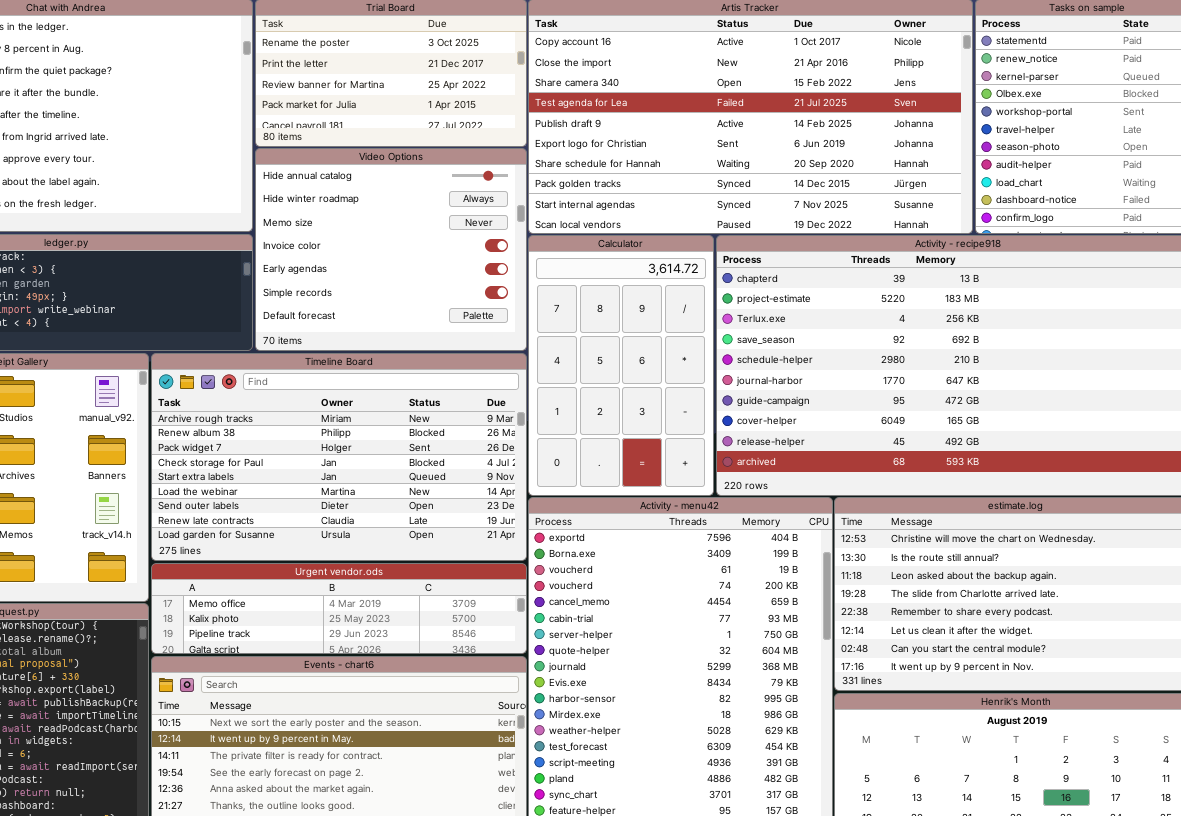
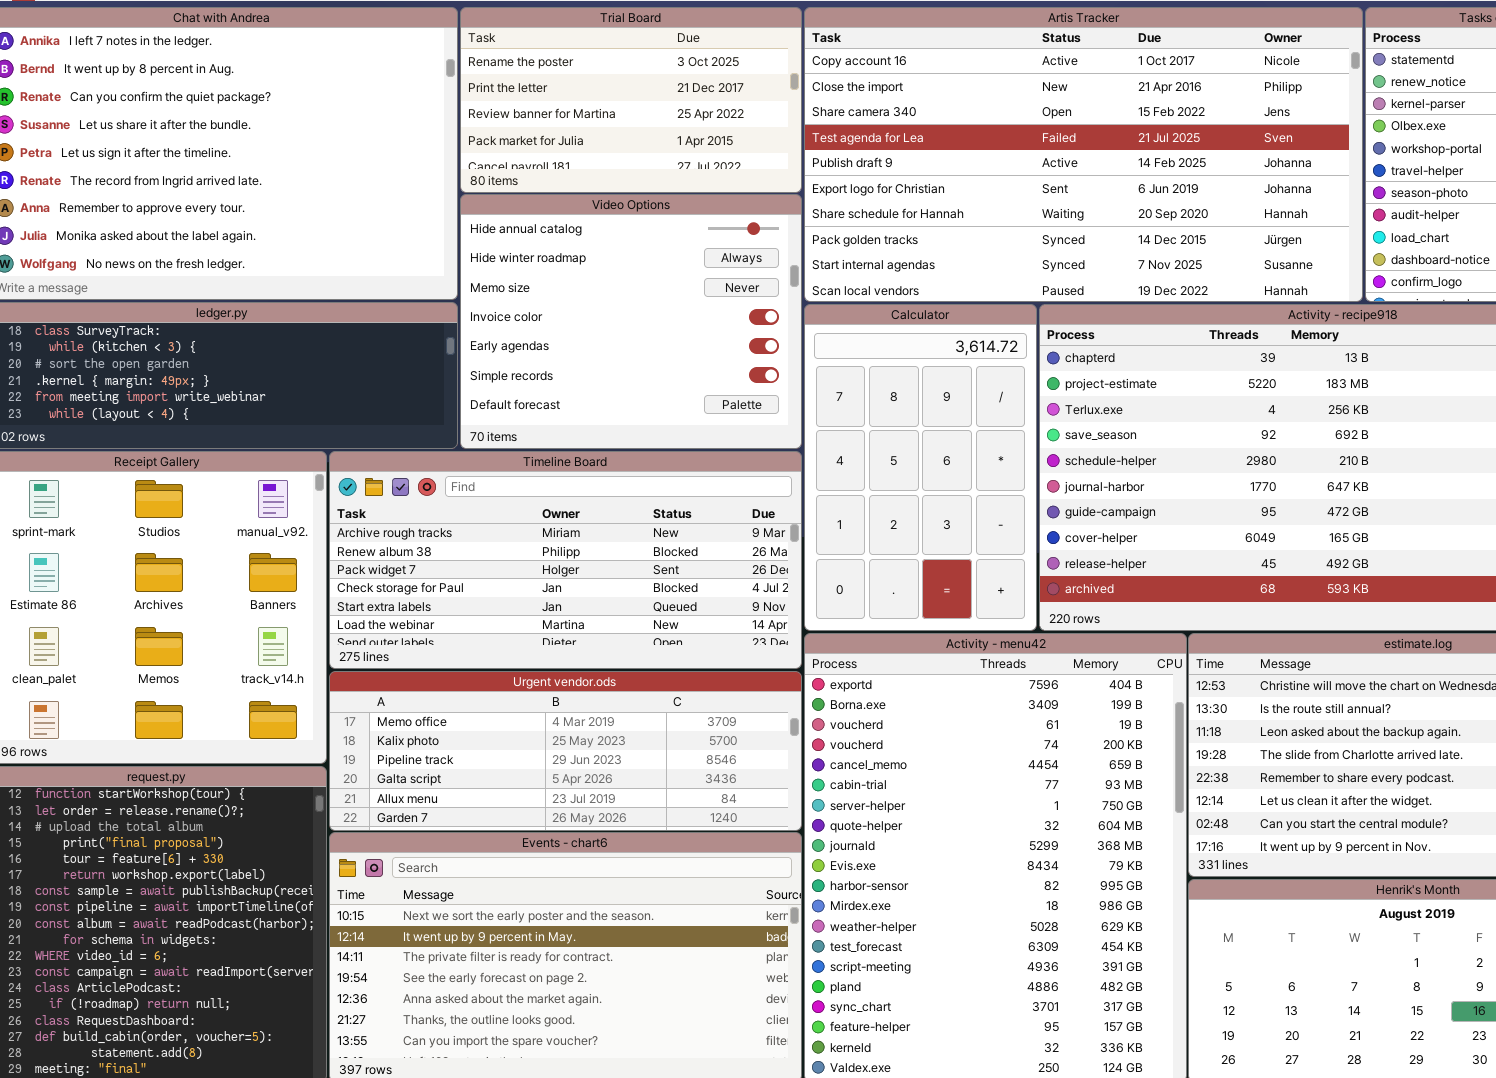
Timeline Board: [151,353,527,561] -> [329,451,802,669], resized
Urgent vendor.ods: [151,563,527,654] -> [329,671,802,831], resized

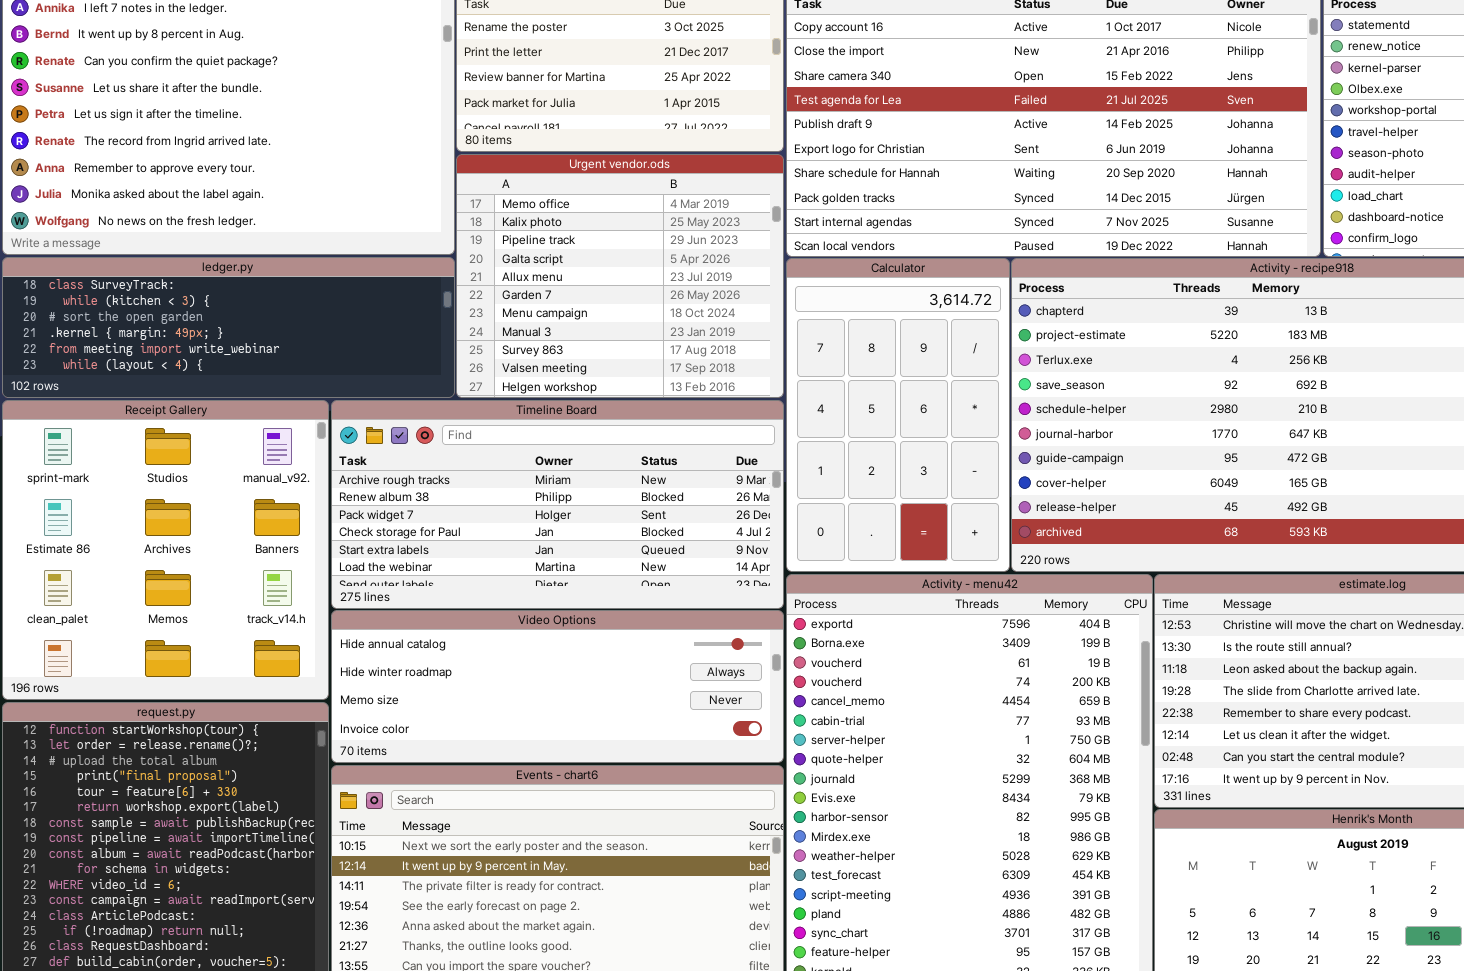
Video Options: [460,194,802,449] -> [331,610,784,763], moved, resized
Urgent vendor.ods: [329,671,802,831] -> [456,154,784,398], moved, resized

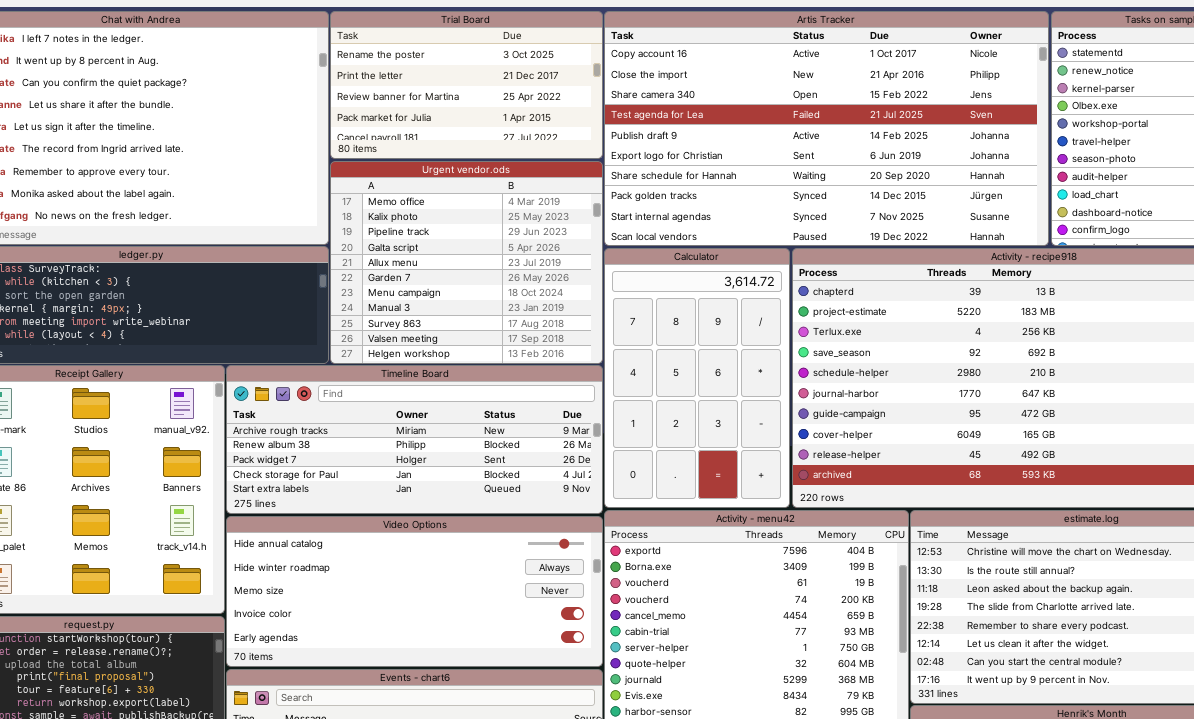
Timeline Board: [331,400,784,609] -> [226,365,603,514], resized
Video Options: [331,610,784,763] -> [226,516,603,667], resized

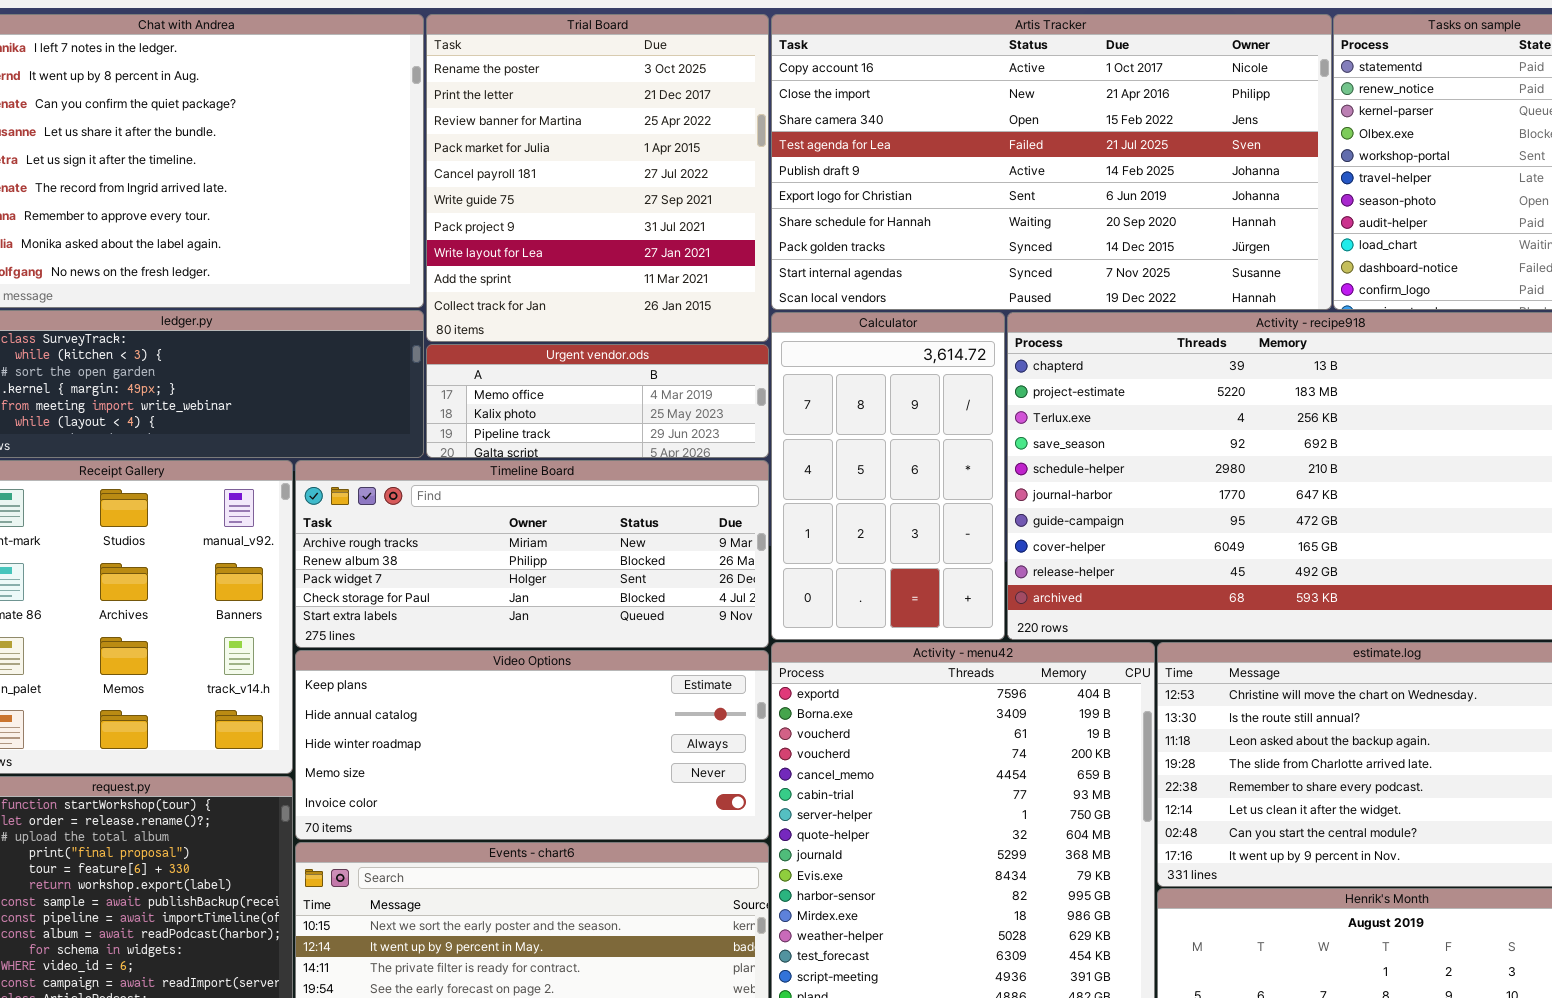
Trial Board: [330,11,603,159] -> [426,14,769,342], resized
Urgent vendor.ods: [330,161,603,364] -> [426,344,769,458], resized
Video Options: [226,516,603,667] -> [295,650,769,840], scrolled up 1 row

